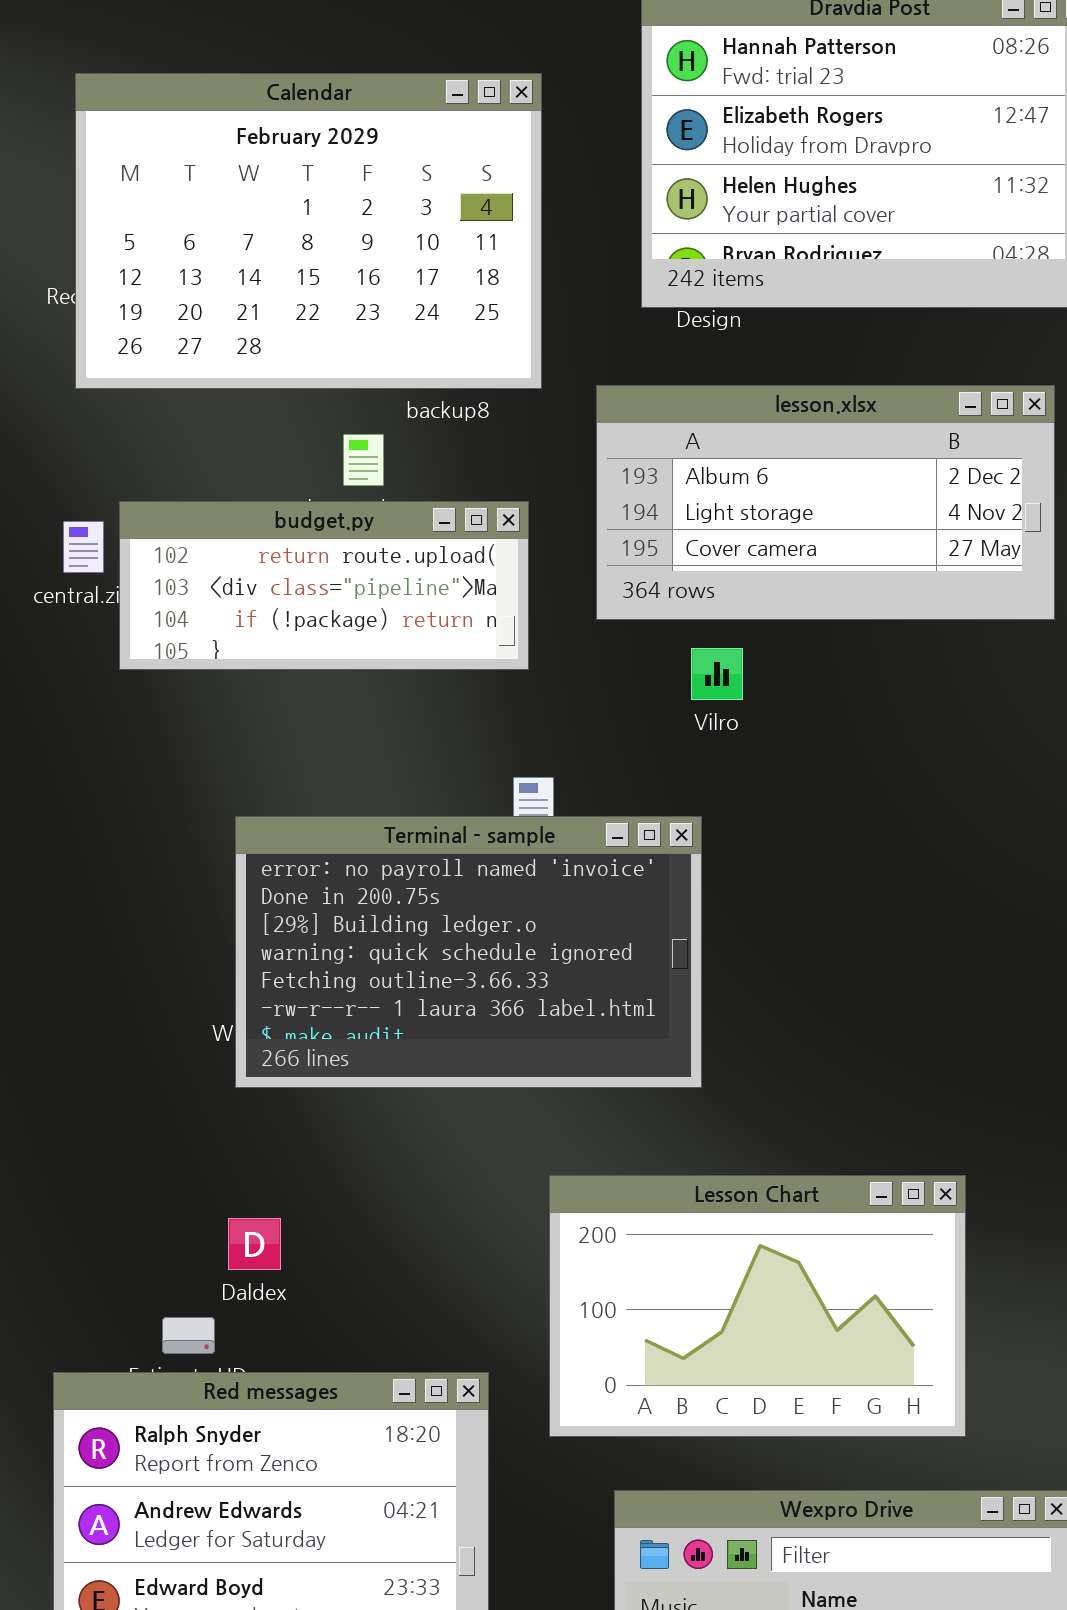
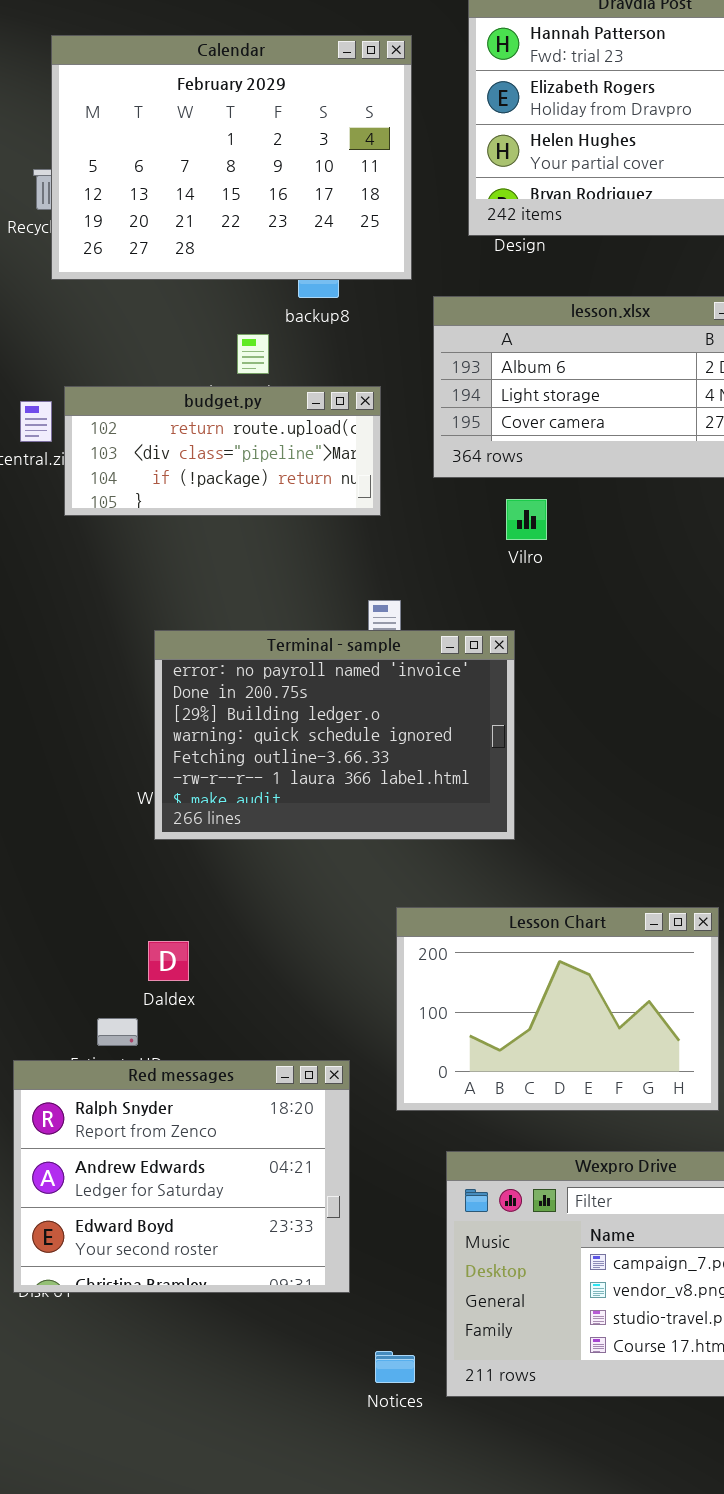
Calendar: [75,73,542,389] -> [51,35,412,280], moved

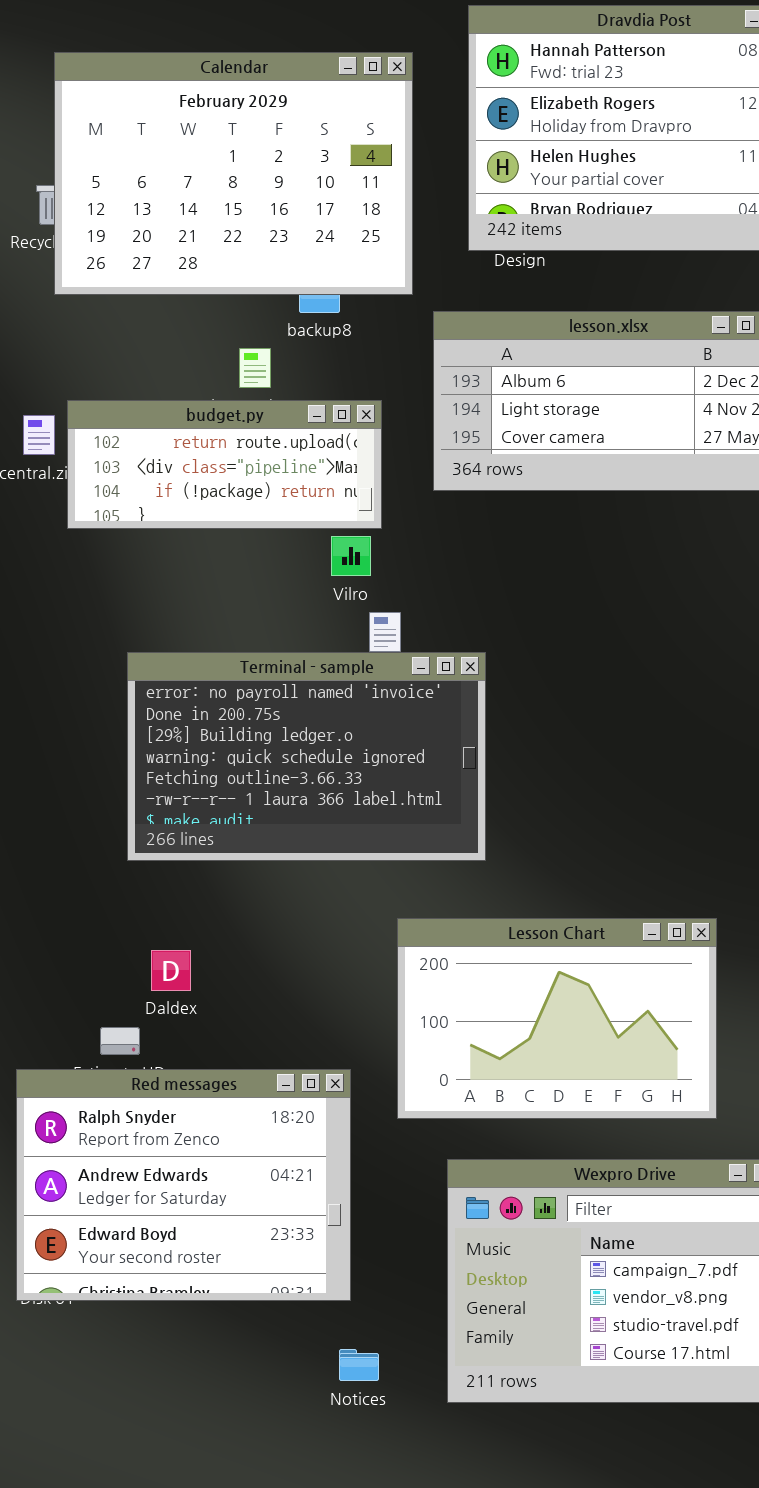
Vilro: [506,499,547,540] -> [331,536,371,576], moved
Terminal - sample: [154,630,515,840] -> [127,652,486,861], moved
Notices: [375,1351,415,1383] -> [339,1349,379,1381], moved

